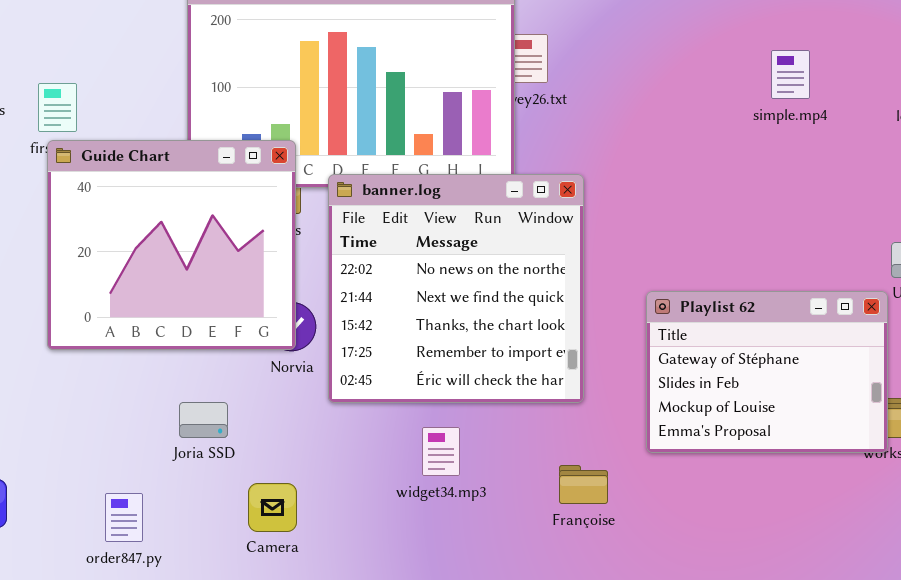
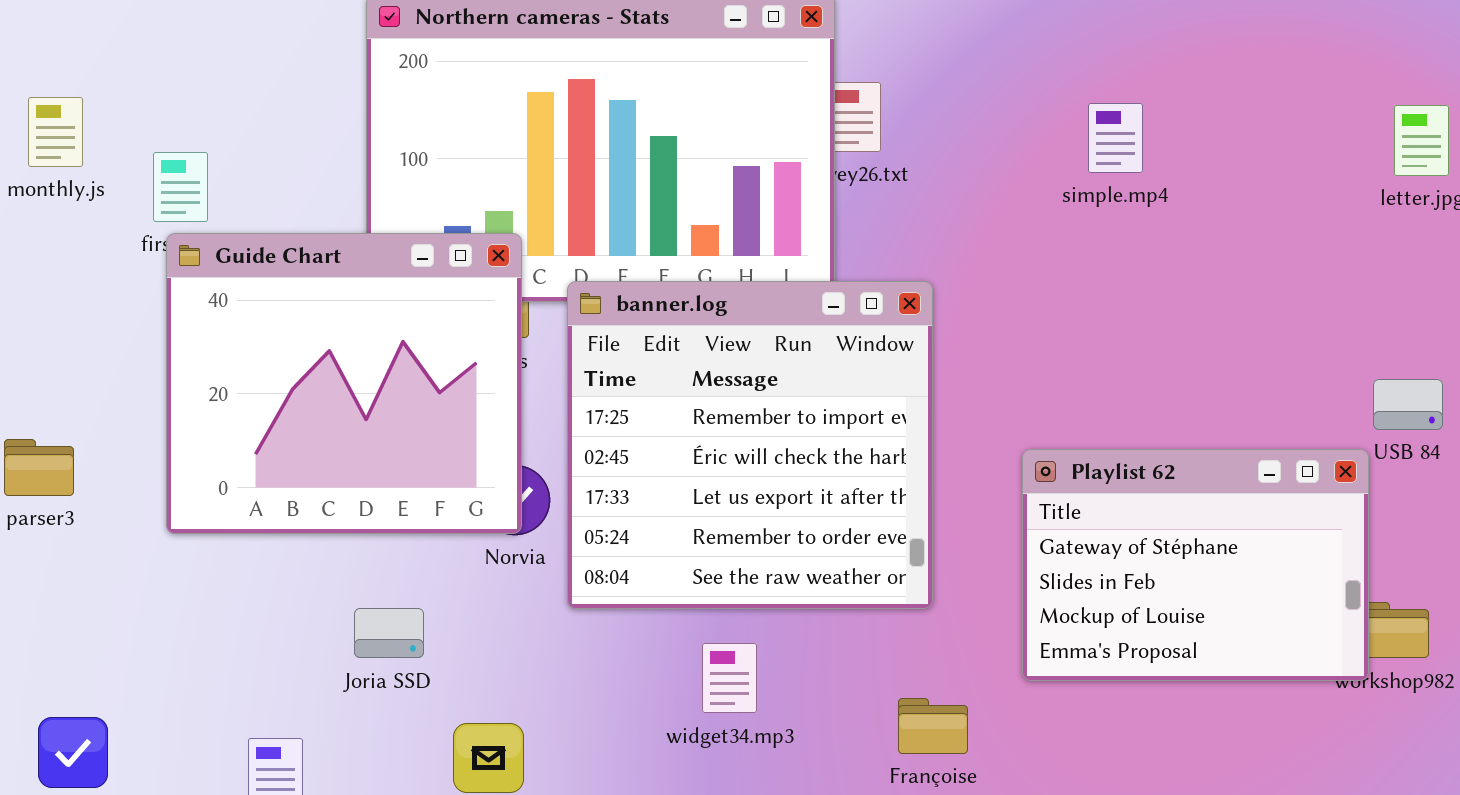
simple.mp4: [771,50,810,99] -> [1088,103,1143,173], moved
banner.log: [328,174,584,403] -> [567,281,933,609], scrolled down 3 rows

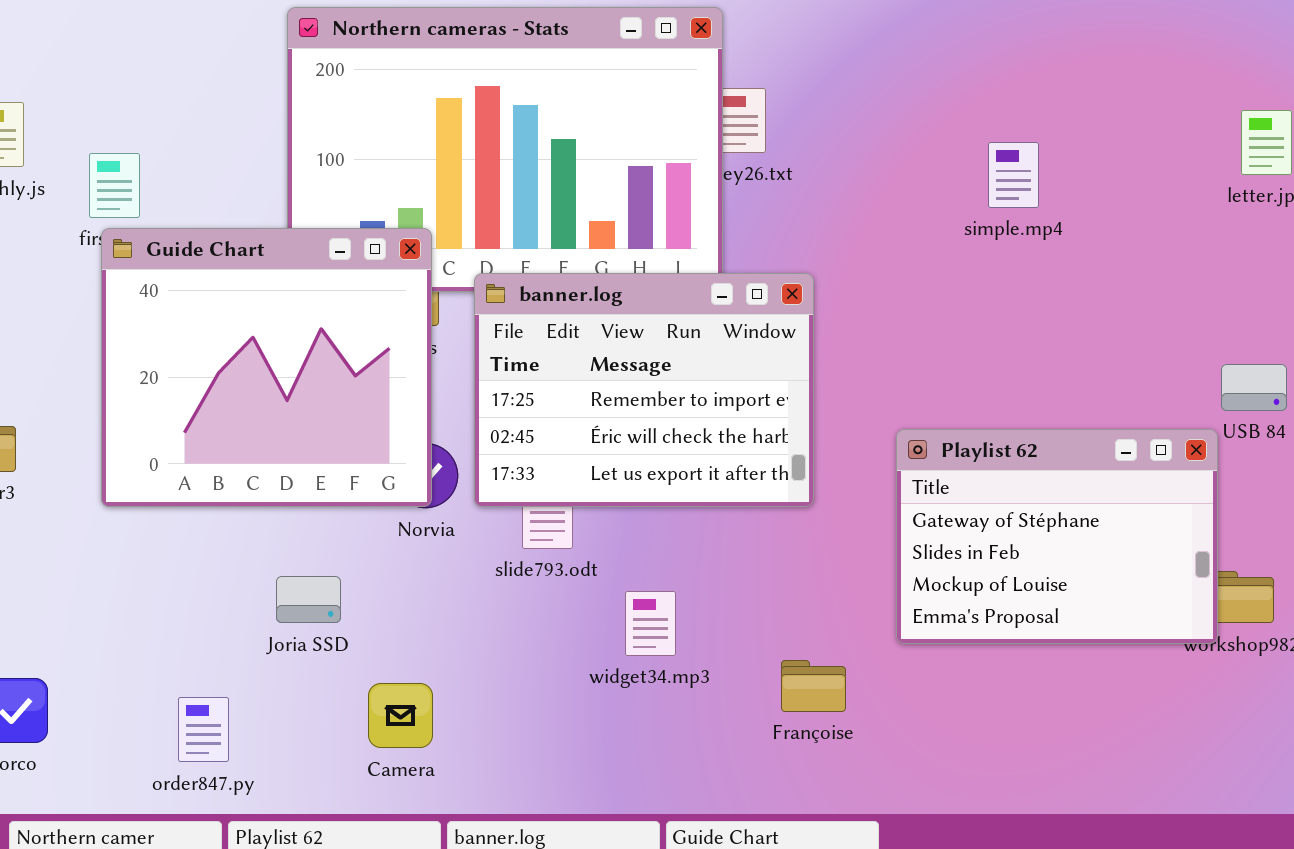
simple.mp4: [1088,103,1143,173] -> [988,142,1039,208], moved
banner.log: [567,281,933,609] -> [474,273,814,507], resized
widget34.mp3: [702,643,757,713] -> [625,591,676,656], moved

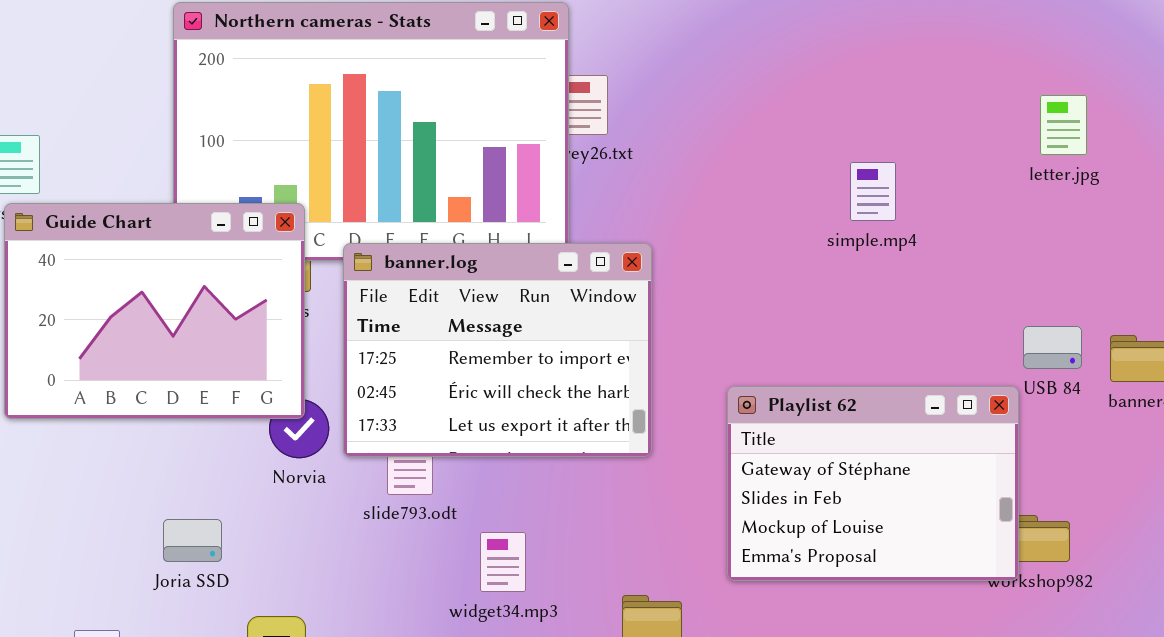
simple.mp4: [988,142,1039,208] -> [850,162,896,221], moved
Guide Chart: [101,228,432,507] -> [4,203,305,419], resized

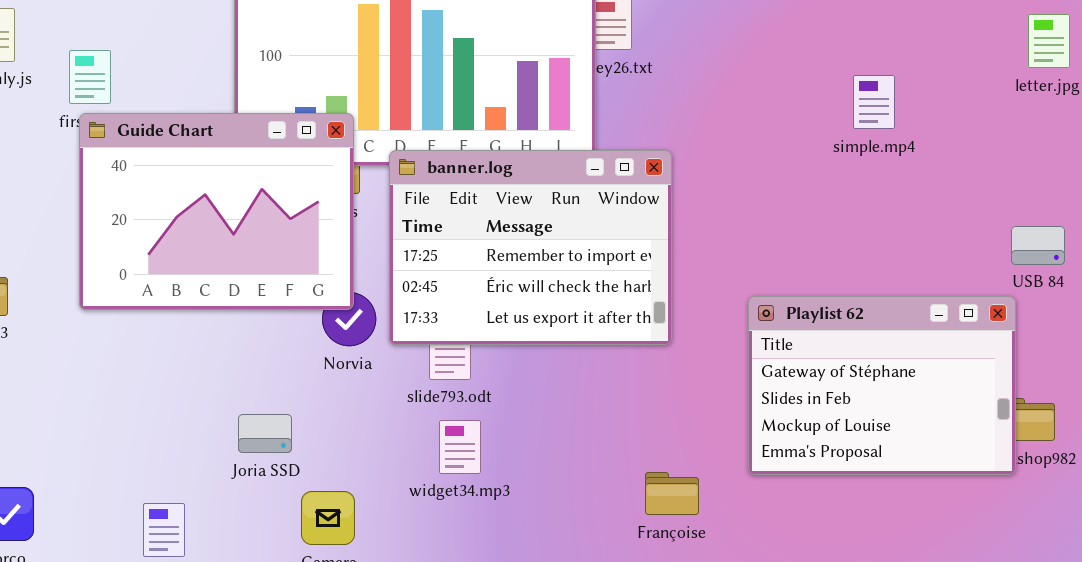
Playlist 62: [727,386,1019,581] -> [748,296,1016,475], moved
Joria SSD: [163,519,222,562] -> [238,414,292,453], moved
widget34.mp3: [480,532,526,592] -> [439,420,481,474], moved

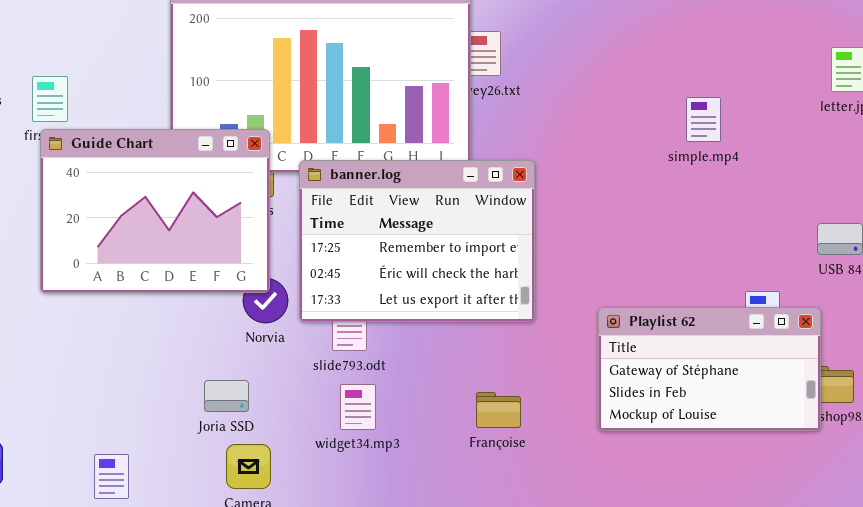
Playlist 62: [748,296,1016,475] -> [598,307,821,431], resized
Joria SSD: [238,414,292,453] -> [204,380,249,412], moved
Françoise: [645,472,699,515] -> [476,392,521,428], moved

